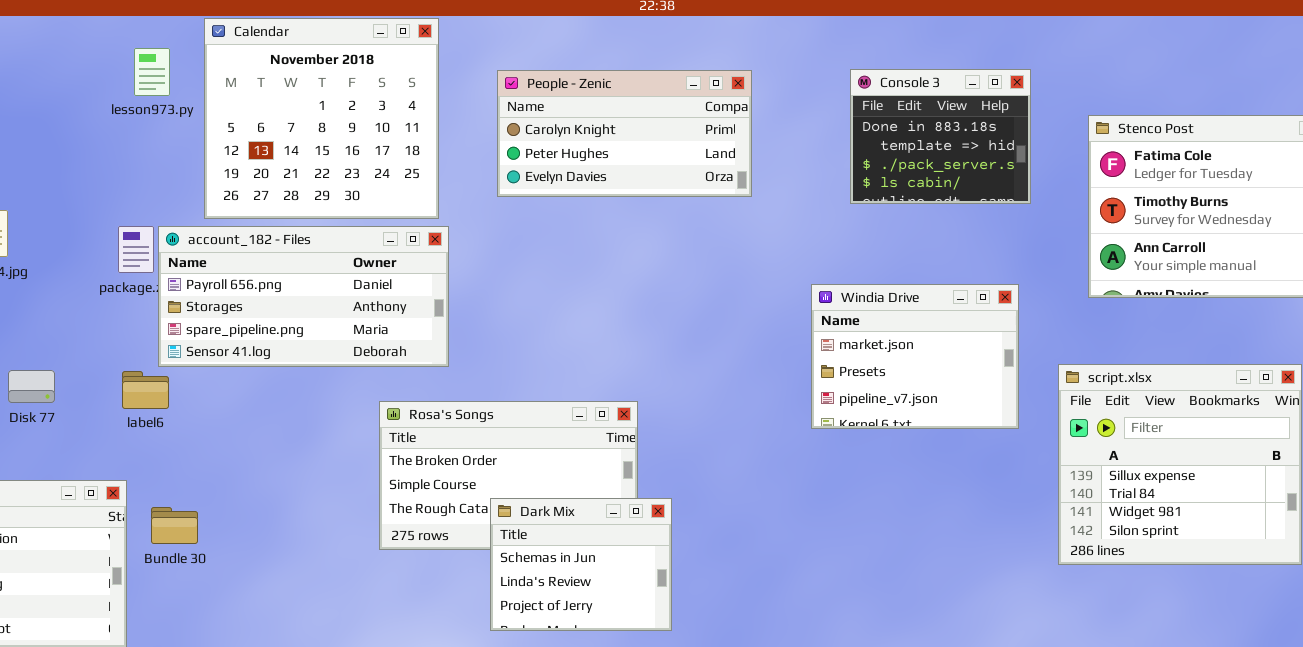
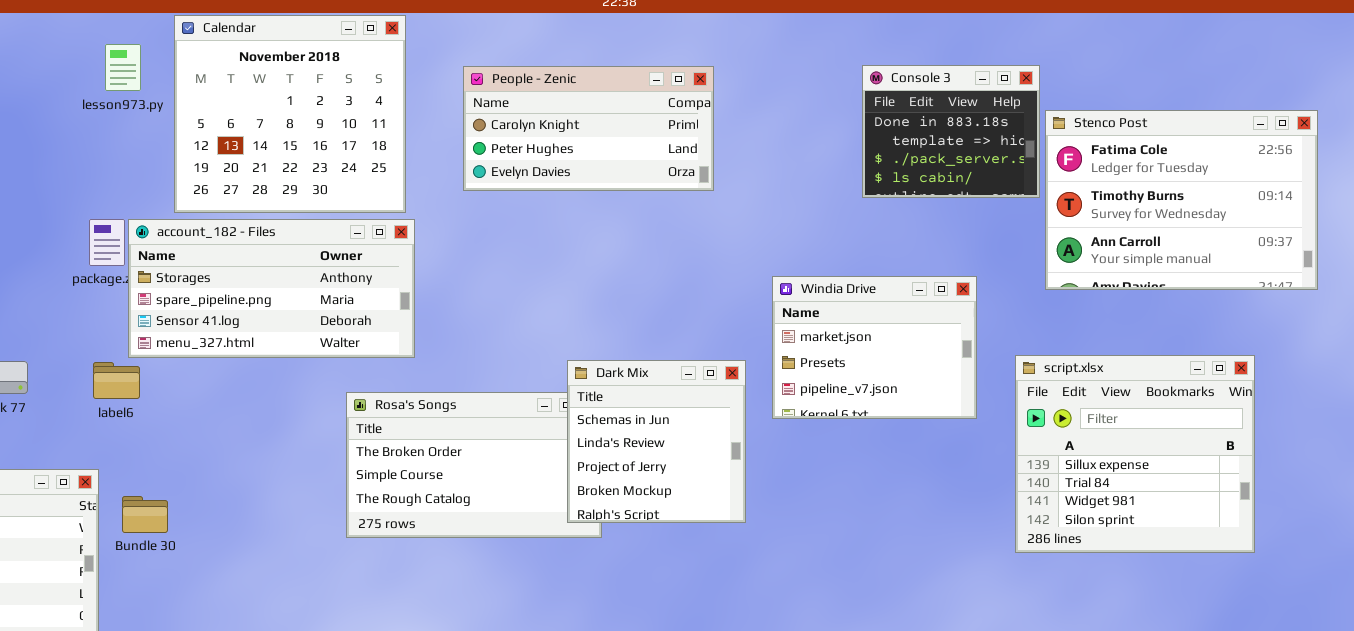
Console 3: [850,69,1031,204] -> [862,65,1040,198], moved
account_182 - Files: [158,226,449,367] -> [128,219,415,358], scrolled down 1 row
Dark Mix: [490,498,672,631] -> [567,360,746,523], moved, resized

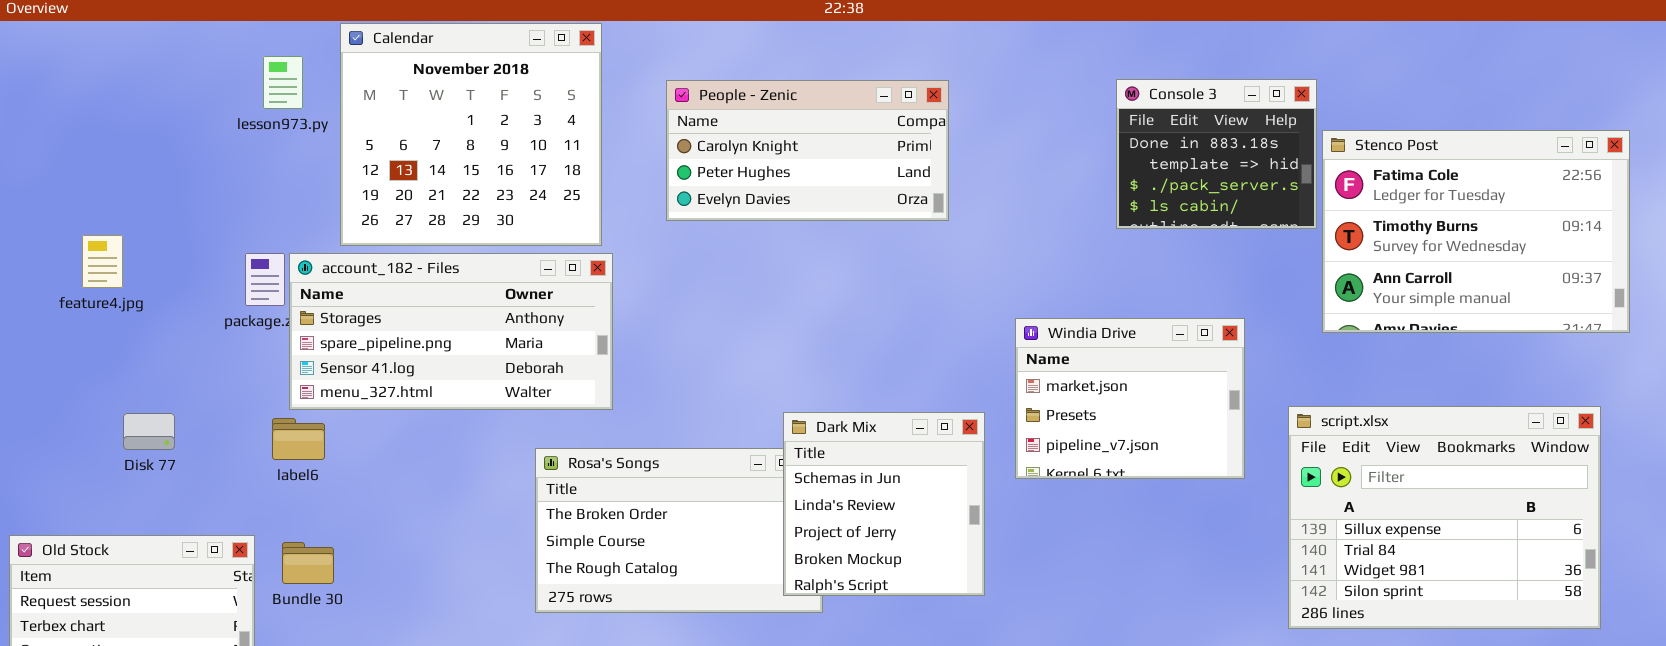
script.xlsx: [1015,355,1255,553] -> [1288,406,1601,629], resized
label6: [93,362,140,399] -> [272,418,325,460], moved
Bundle 30: [122,496,168,533] -> [282,542,334,584], moved

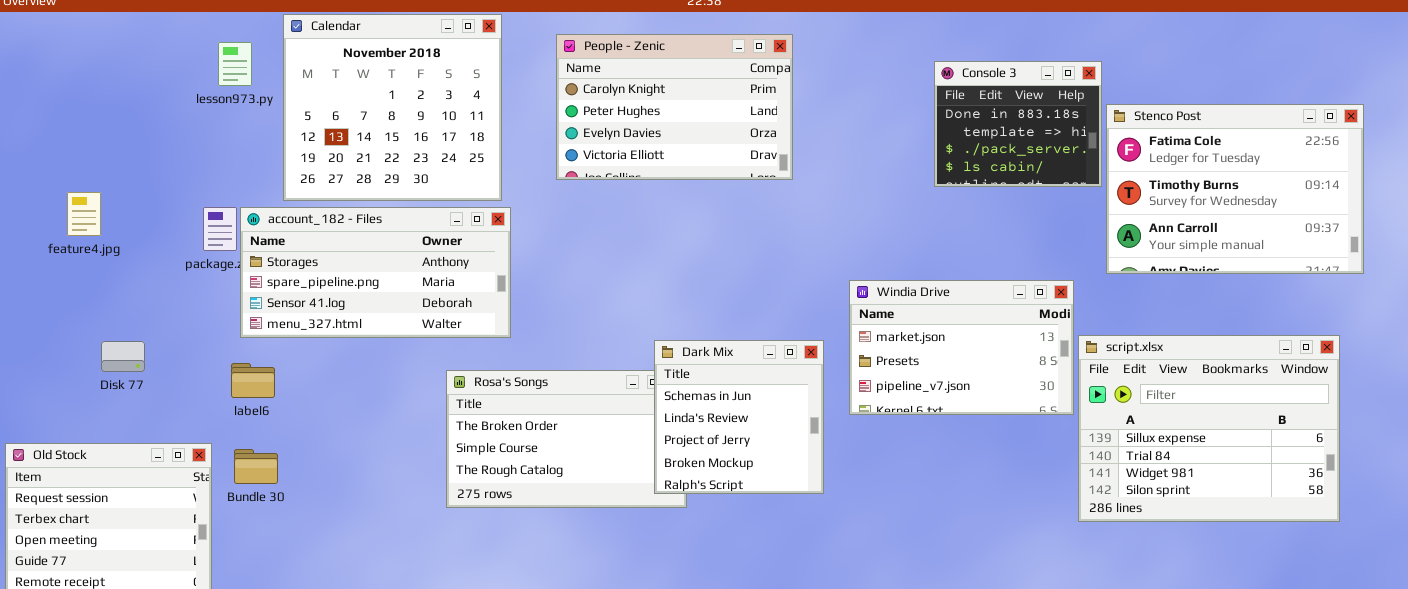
People - Zenic: [666,80,949,221] -> [556,34,793,180], resized
Windia Drive: [1015,318,1245,479] -> [849,280,1074,415], moved, resized
label6: [272,418,325,460] -> [231,363,275,398], moved

